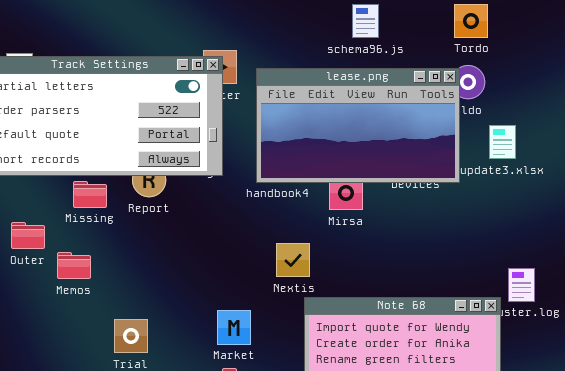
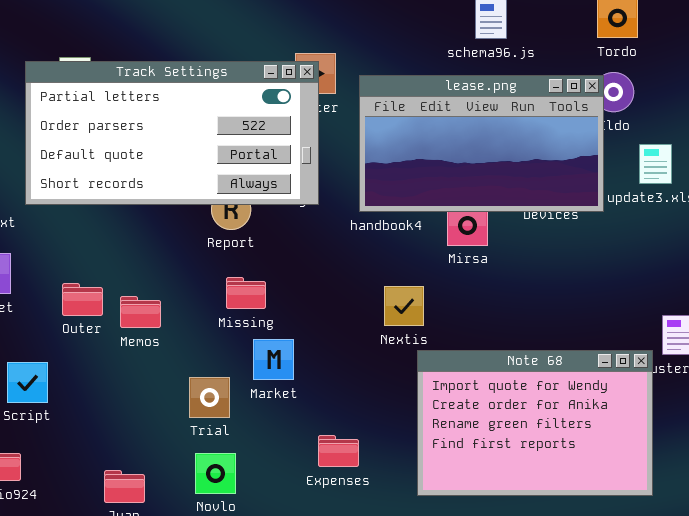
Missing: [73,181,107,208] -> [226,277,266,309], moved
Outer: [11,222,45,249] -> [62,283,103,316], moved
Market: [217,310,251,345] -> [253,339,294,380], moved

